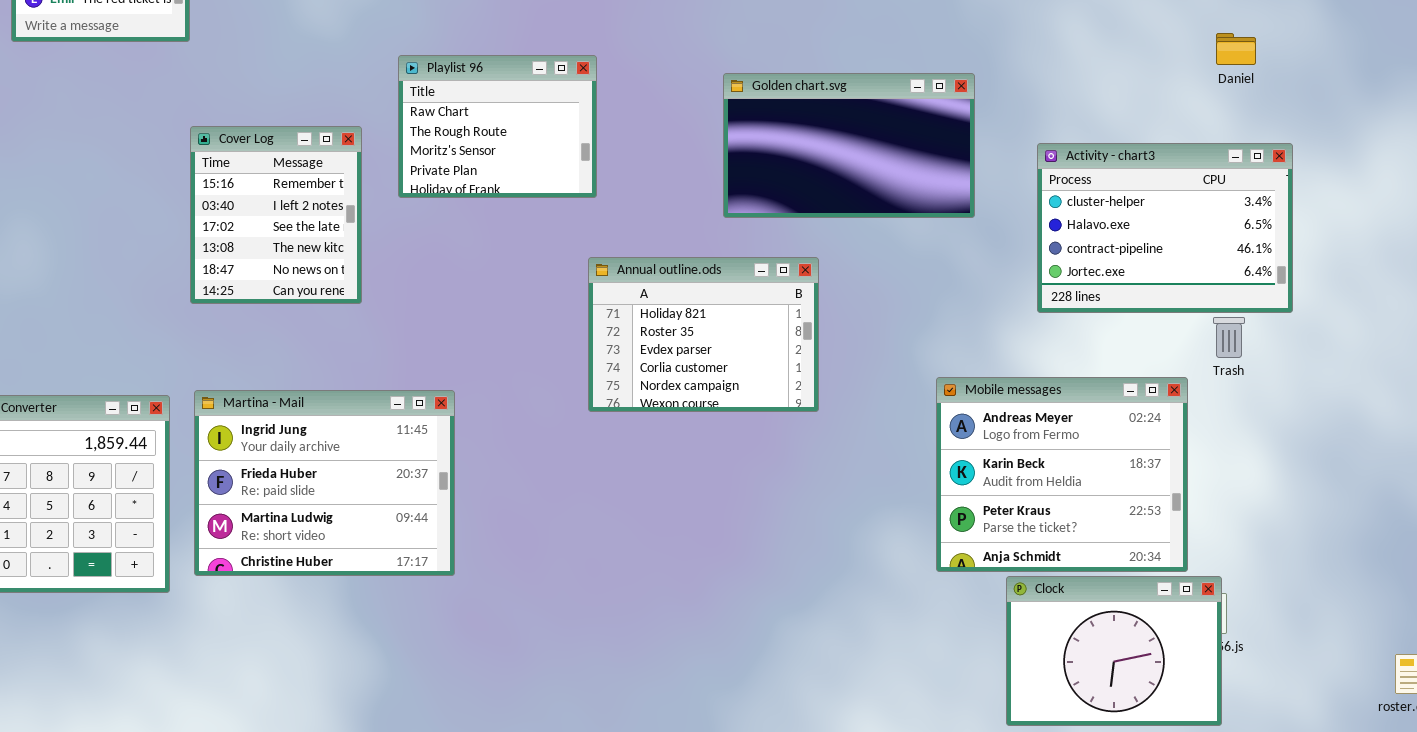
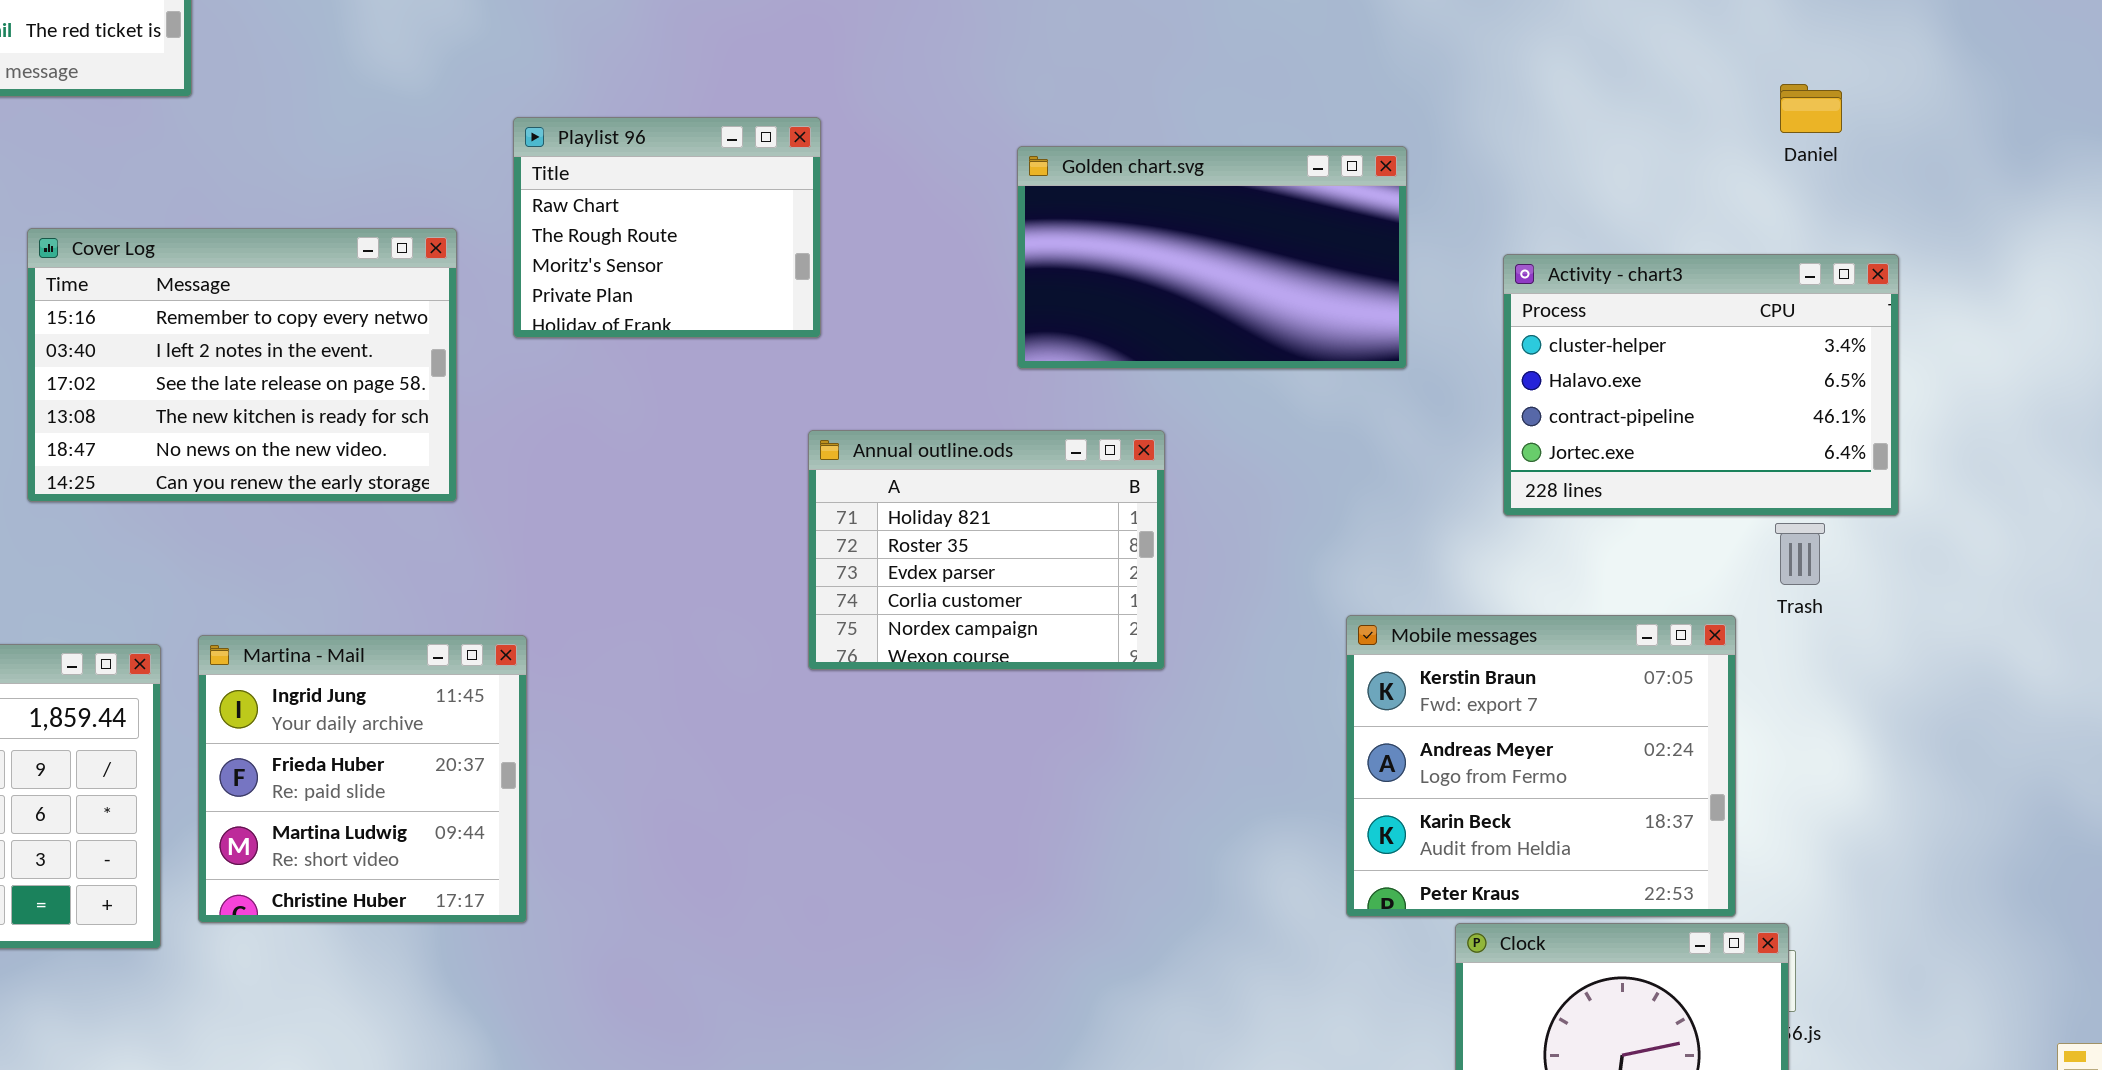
Cover Log: [190,126,362,304] -> [27,228,457,502], resized
Mobile messages: [936,377,1188,572] -> [1346,615,1736,917], scrolled up 1 row
Martina - Mail: [194,390,455,576] -> [198,635,527,923], resized

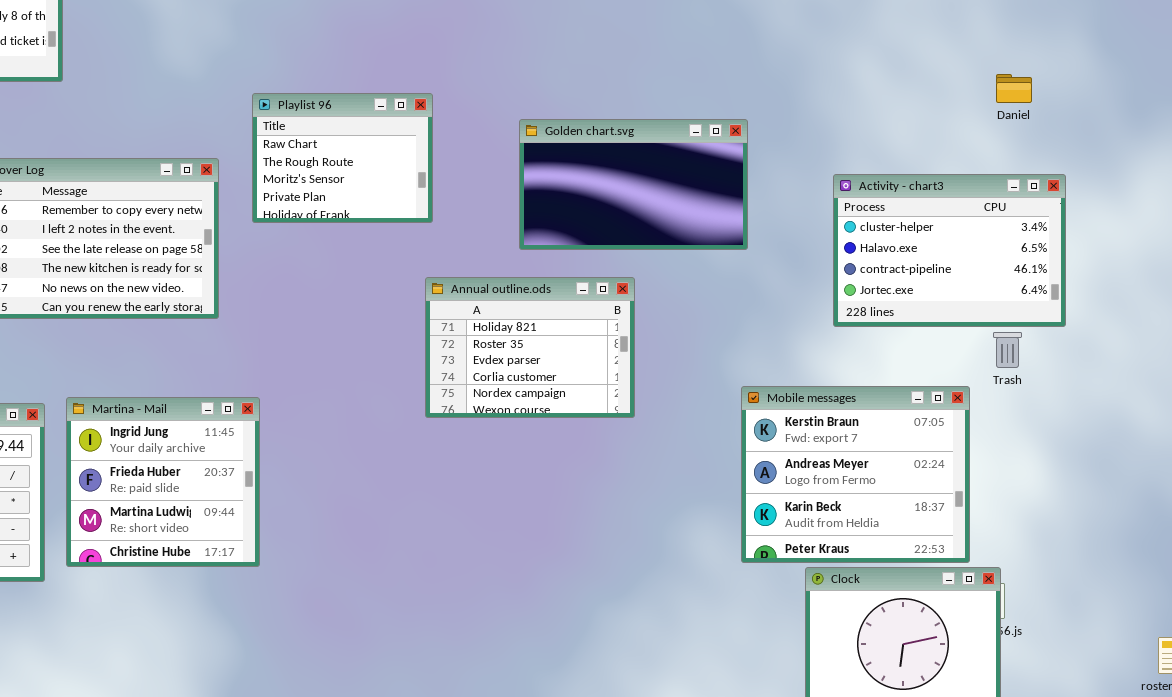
Golden chart.svg: [1017,146,1407,369] -> [519,119,748,250], moved

